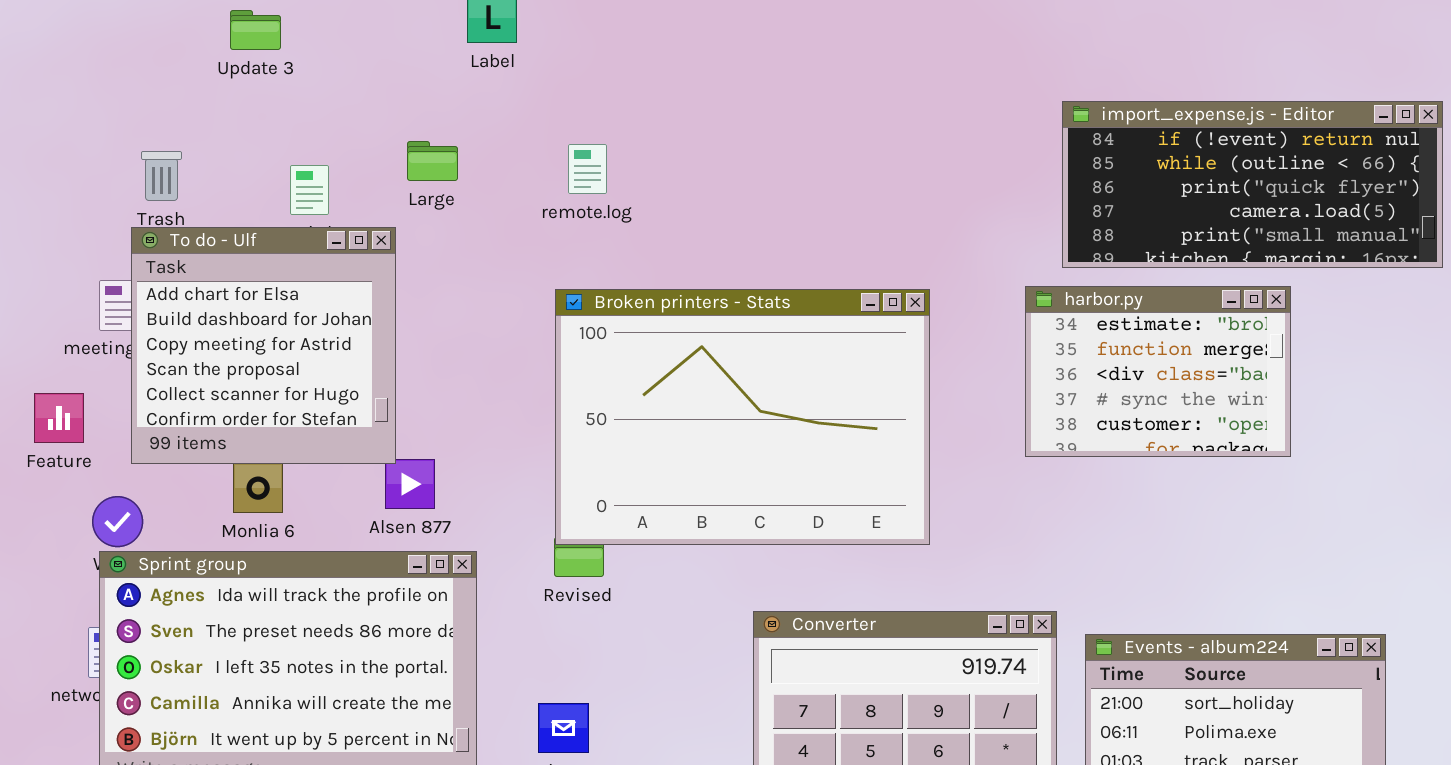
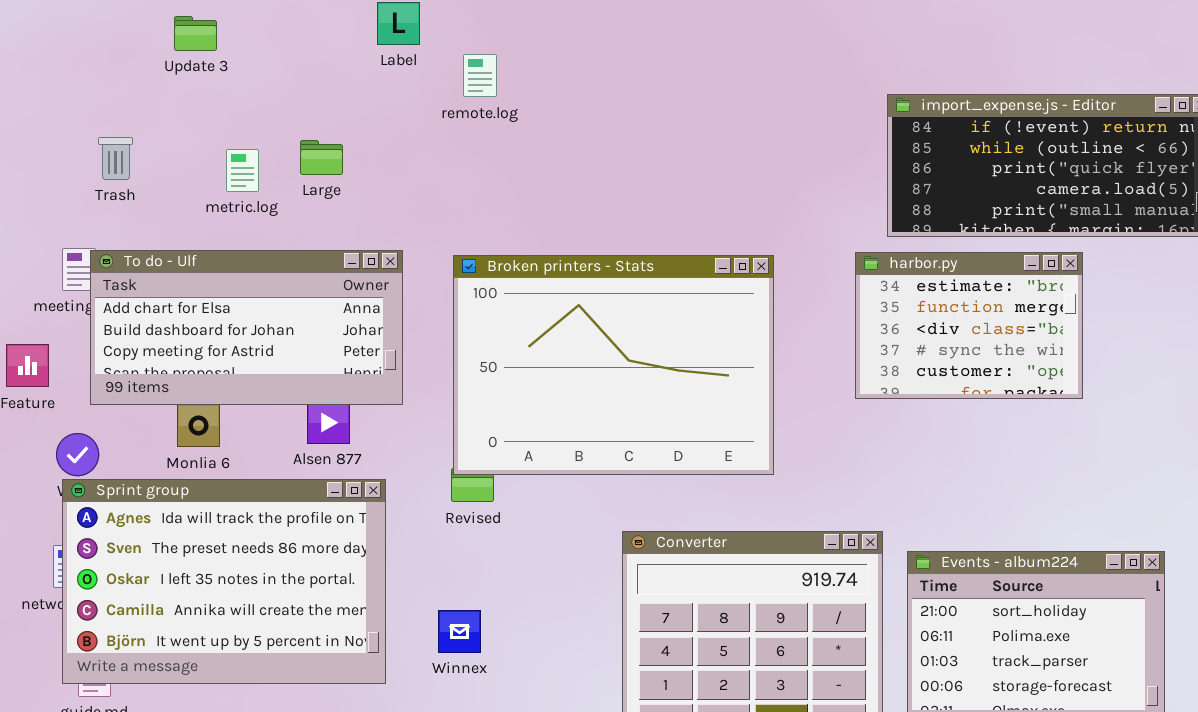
Large: [407,141,458,181] -> [300,140,343,175], moved
remote.log: [568,144,607,194] -> [463,54,497,97], moved
To do - Ulf: [131,227,396,464] -> [90,250,403,405], resized

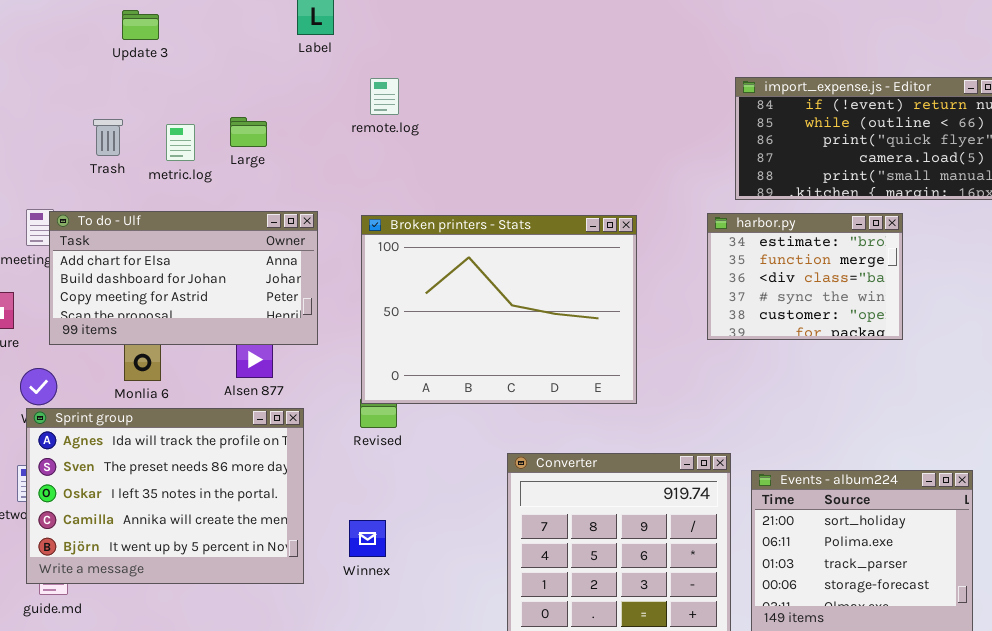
remote.log: [463,54,497,97] -> [370,78,399,115], moved
Trash: [98,137,133,180] -> [93,119,123,156], moved

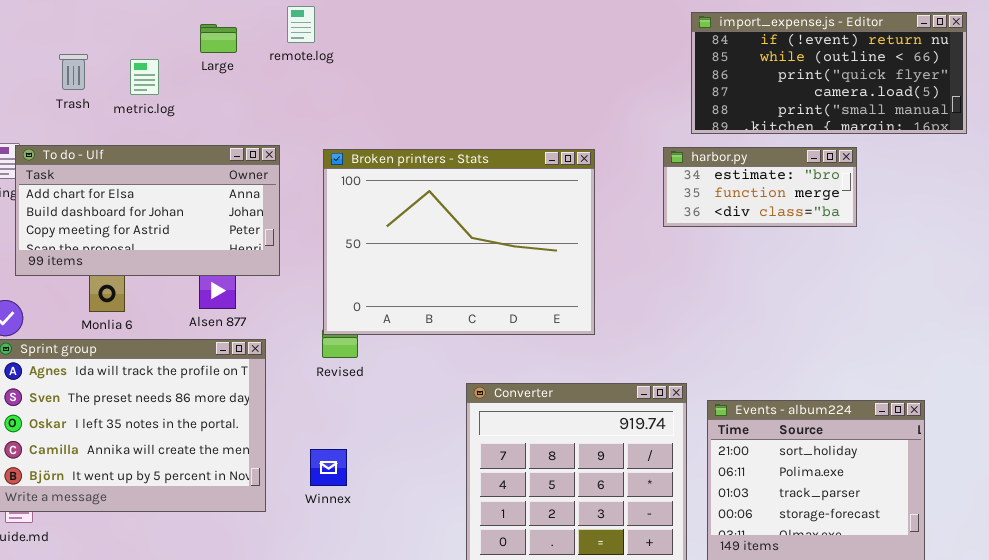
remote.log: [370,78,399,115] -> [287,6,315,43], moved
Large: [230,117,267,147] -> [200,24,237,53], moved
harbor.py: [707,213,903,340] -> [663,147,857,227], resized

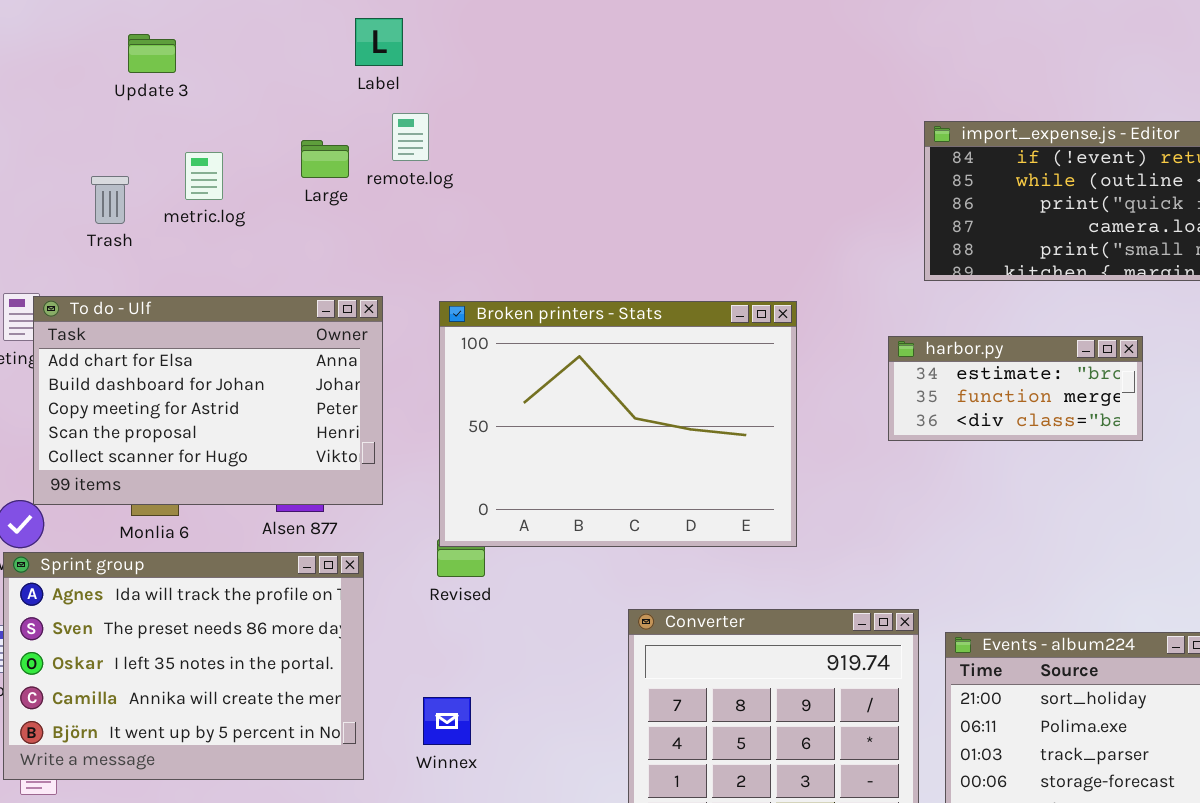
Large: [200,24,237,53] -> [301,140,349,178], moved
metric.log: [130,59,159,95] -> [185,152,223,200], moved
To do - Ulf: [15,145,280,276] -> [33,296,383,505], resized
harbor.py: [663,147,857,227] -> [888,336,1143,441], moved

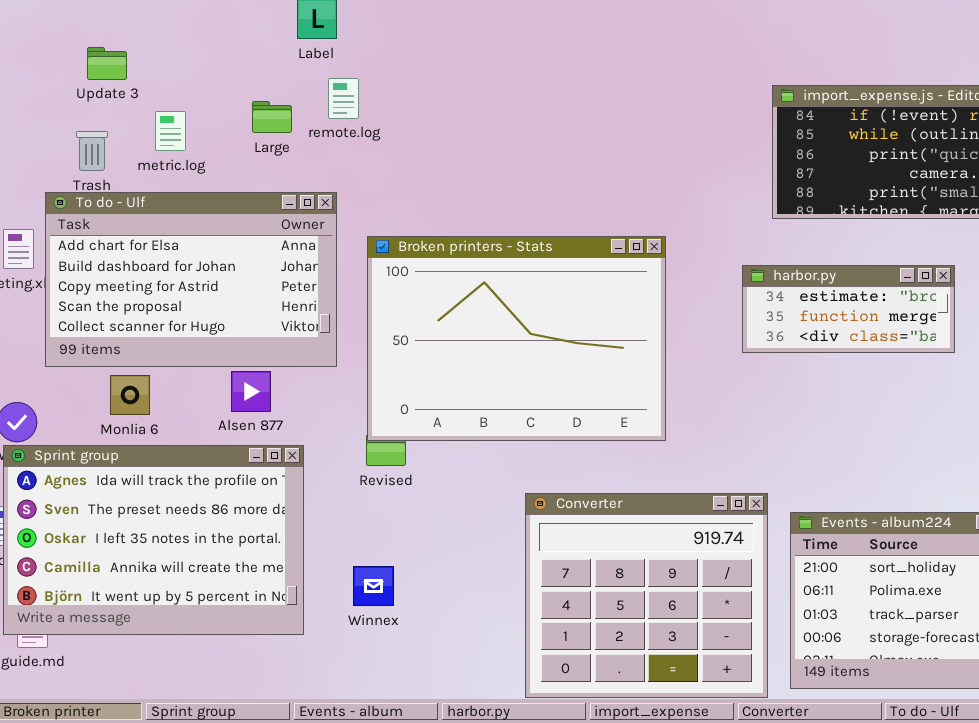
Update 3: [128,34,176,73] -> [87,47,127,80], moved
To do - Ulf: [33,296,383,505] -> [45,192,337,367], moved

